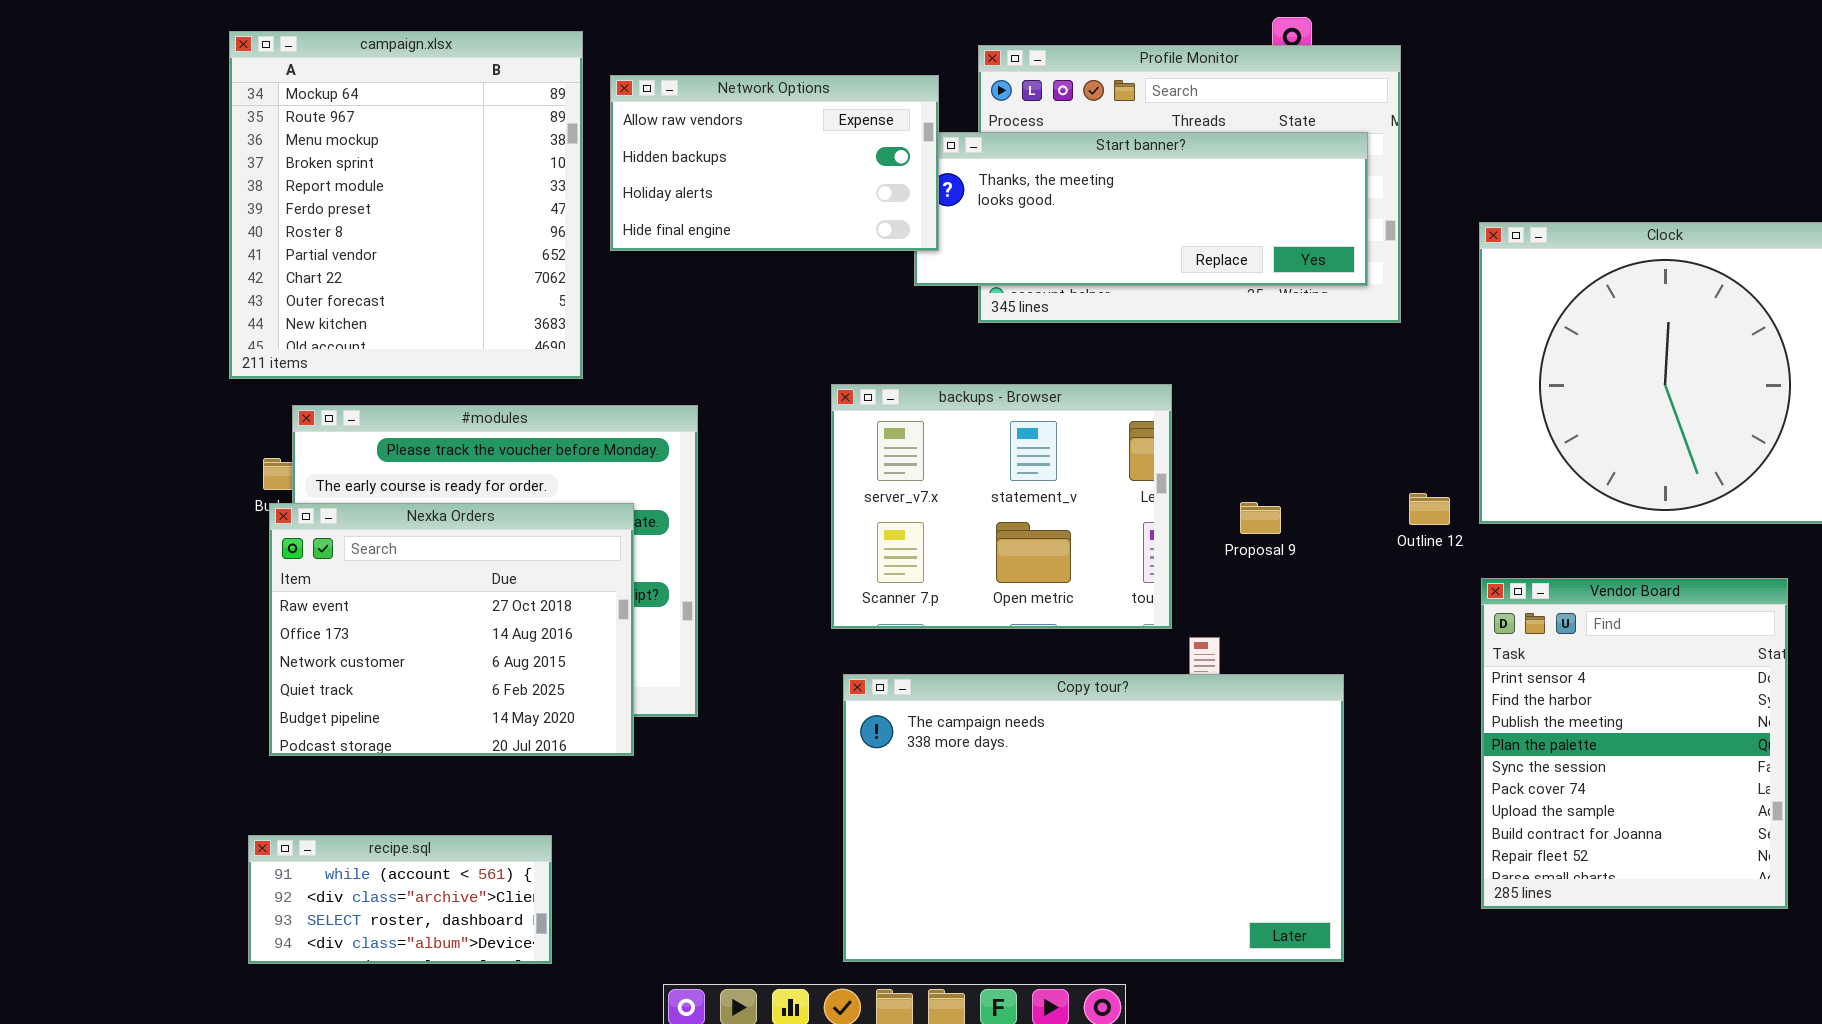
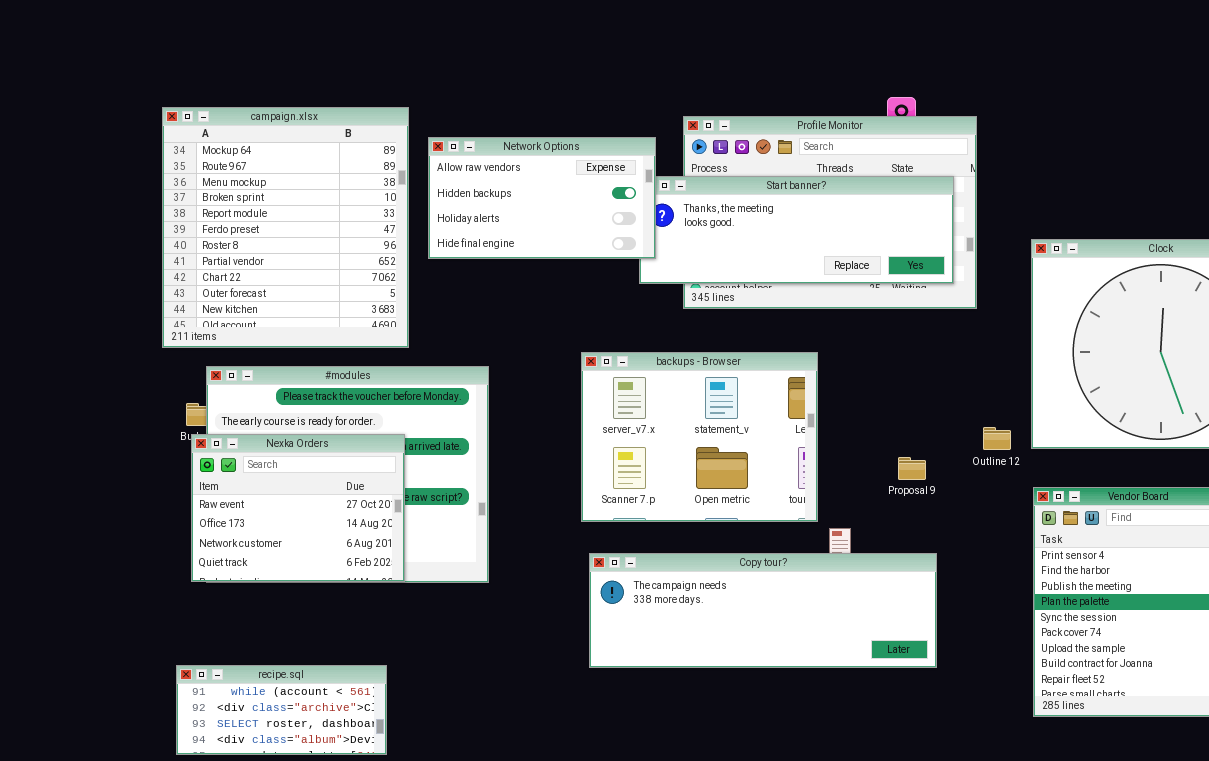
Proposal 9: [1240,502,1281,534] -> [898,457,926,480], moved
Nexka Orders: [269,503,634,756] -> [191,434,405,582], resized
Copy tour?: [843,674,1344,962] -> [589,553,937,668], resized

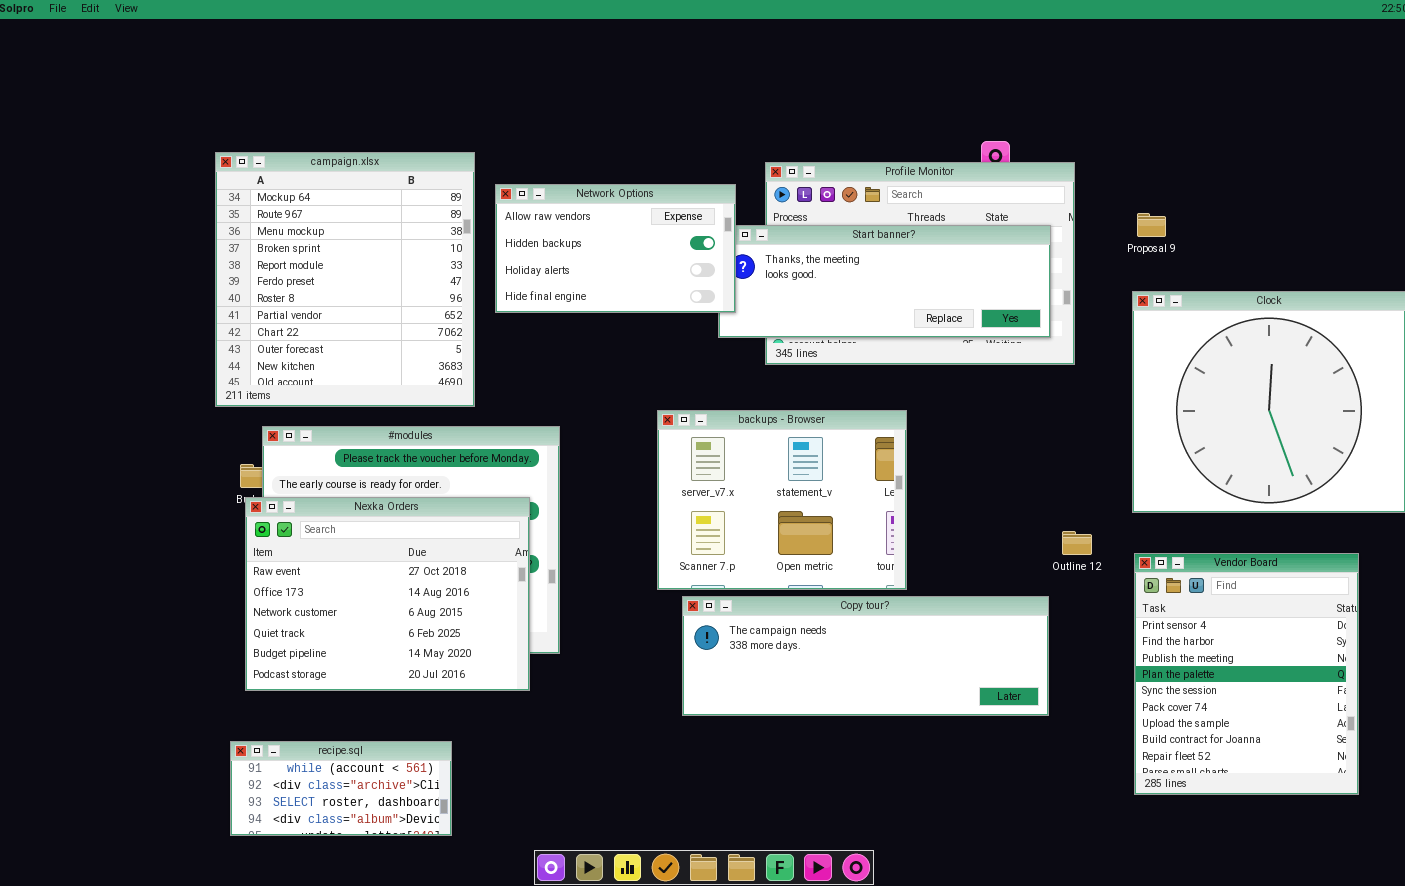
Outline 12: [983,427,1011,450] -> [1062,531,1092,555], moved
Nexka Orders: [191,434,405,582] -> [245,497,530,691], resized
Proposal 9: [898,457,926,480] -> [1137,213,1166,237], moved
Copy tour?: [589,553,937,668] -> [682,596,1049,716], moved

